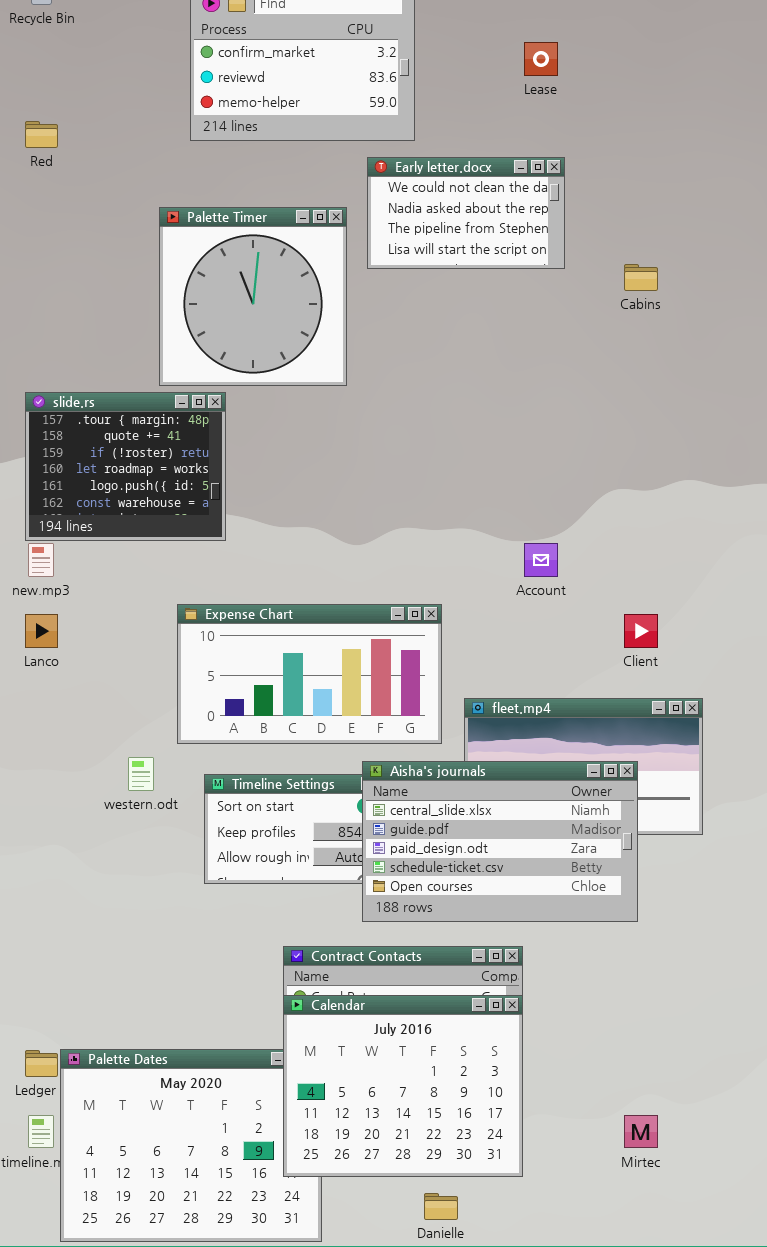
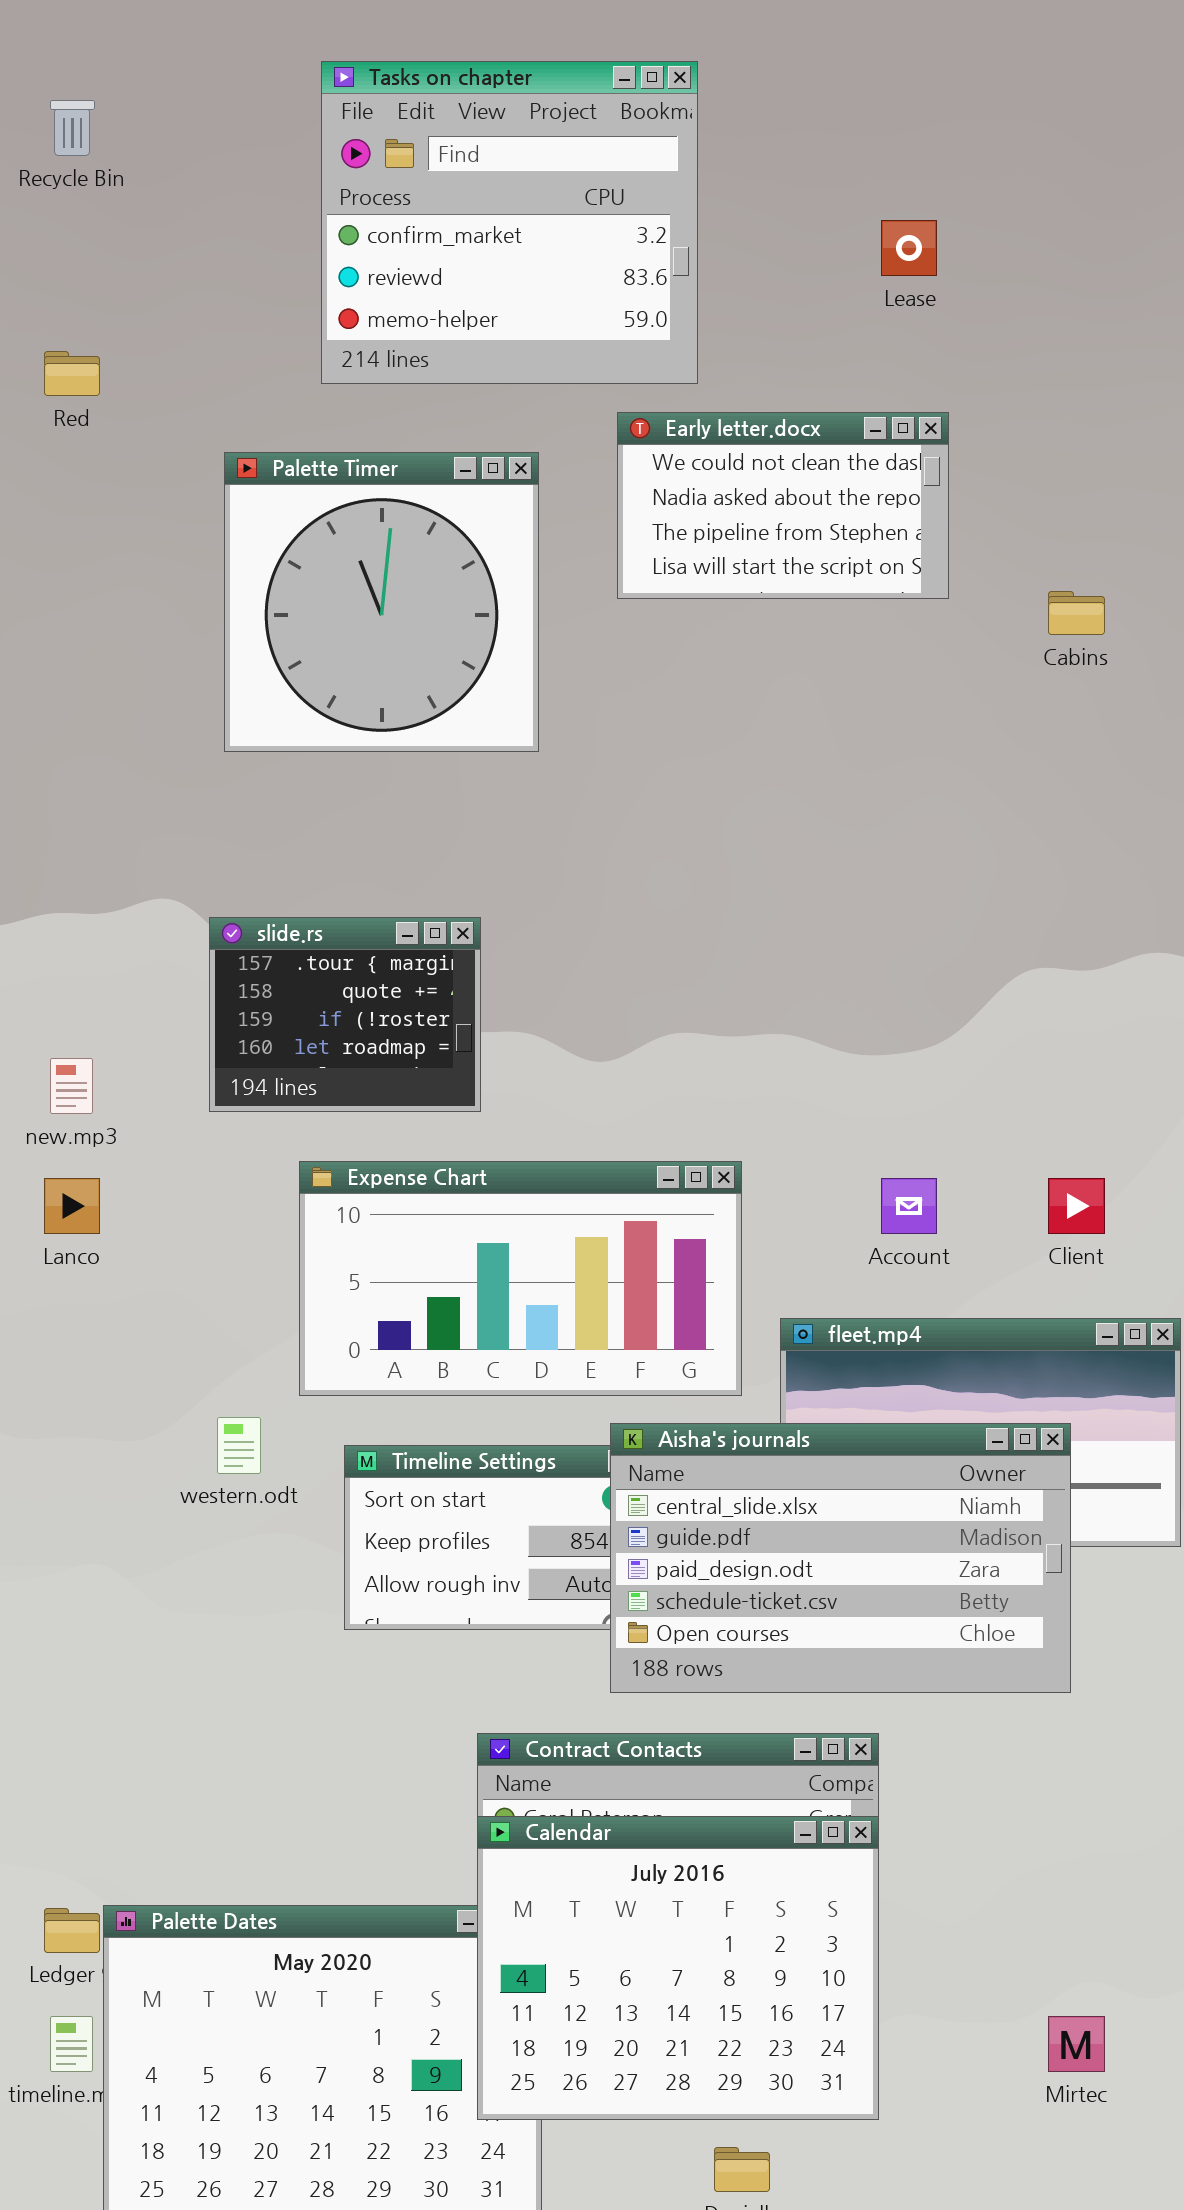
Palette Timer: [159,207,347,386] -> [224,452,539,752], moved
slide.rs: [25,392,226,541] -> [209,917,481,1112], moved, resized
Account: [524,543,558,577] -> [881,1178,937,1234], moved

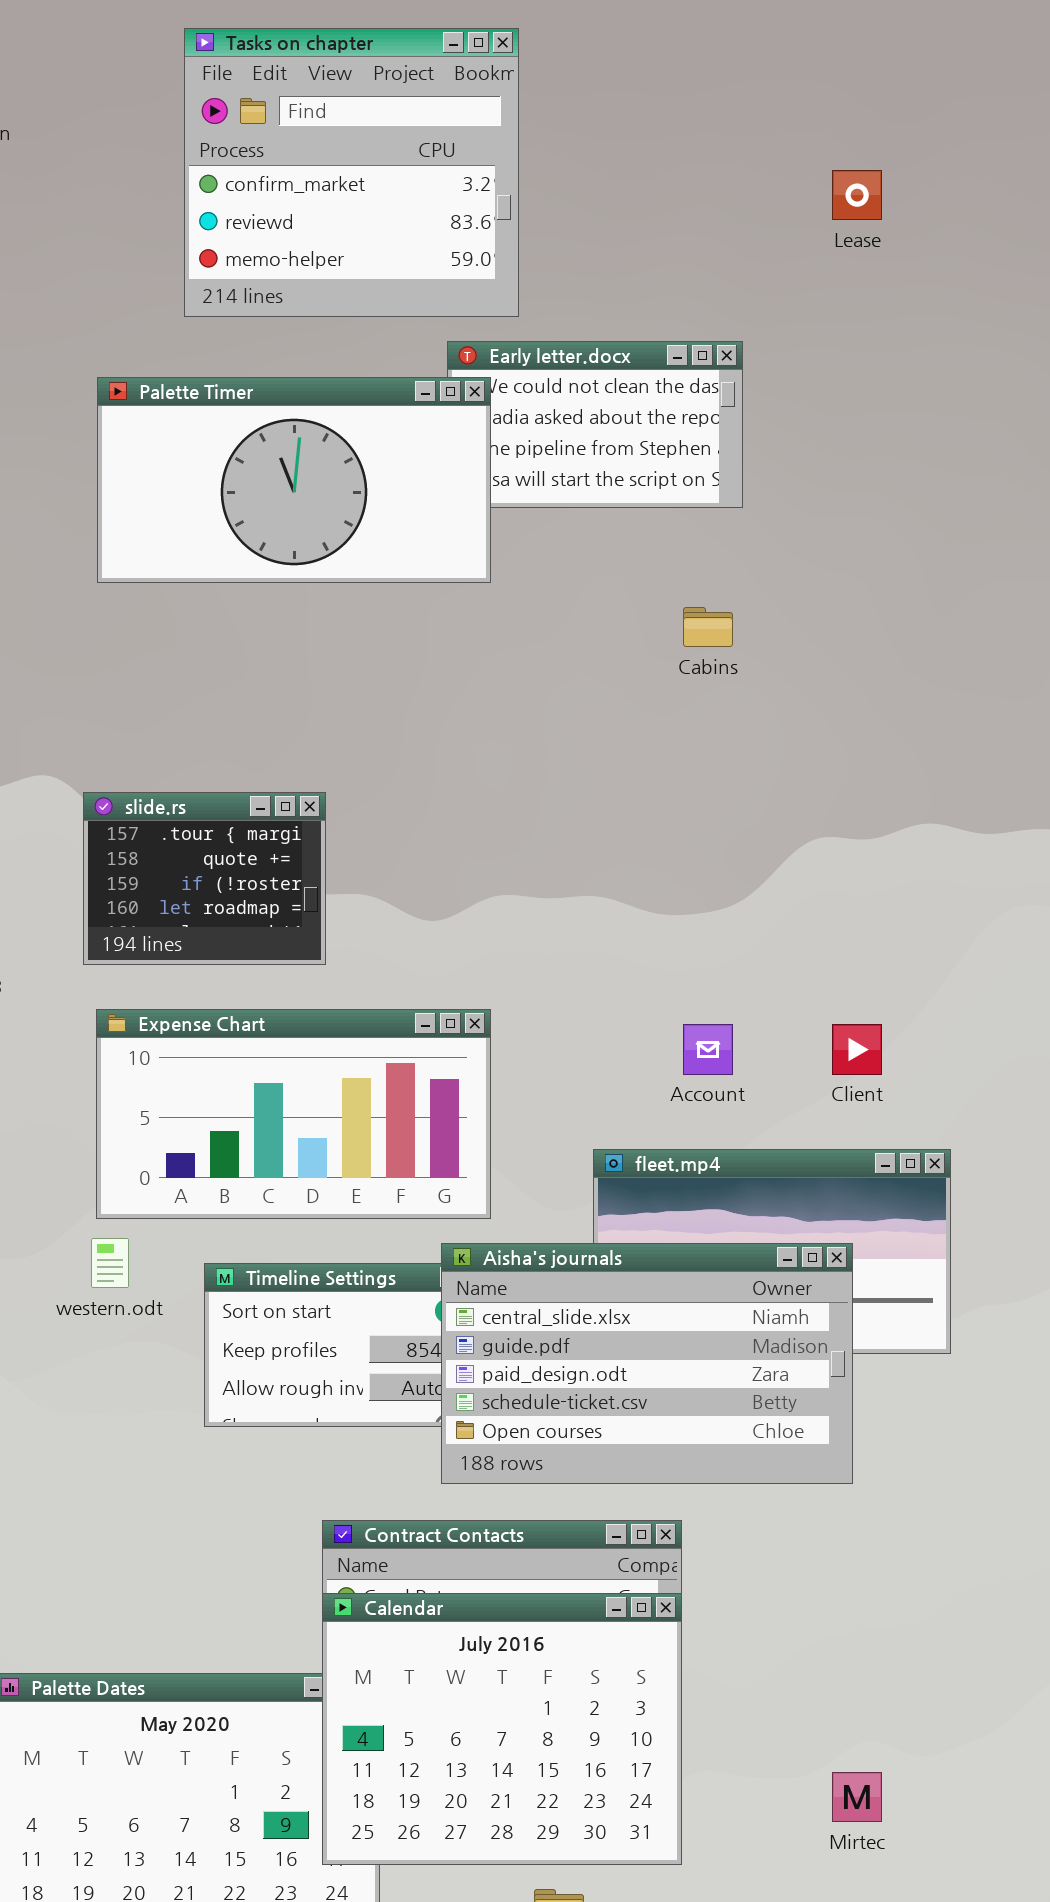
Lease: [881,220,937,276] -> [832,170,882,220], moved
Palette Timer: [224,452,539,752] -> [97,377,491,583], resized
Cabins: [1048,591,1105,635] -> [683,607,733,647], moved
Expense Chart: [299,1161,742,1396] -> [96,1009,491,1219], moved

